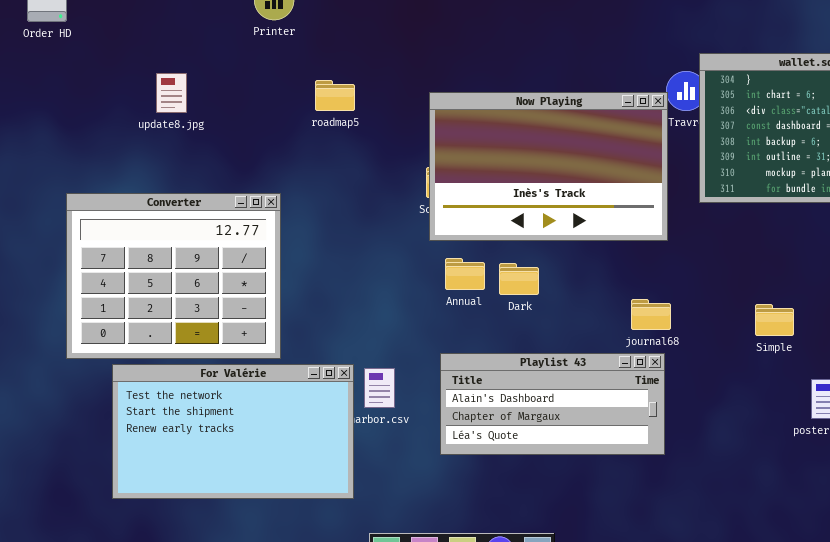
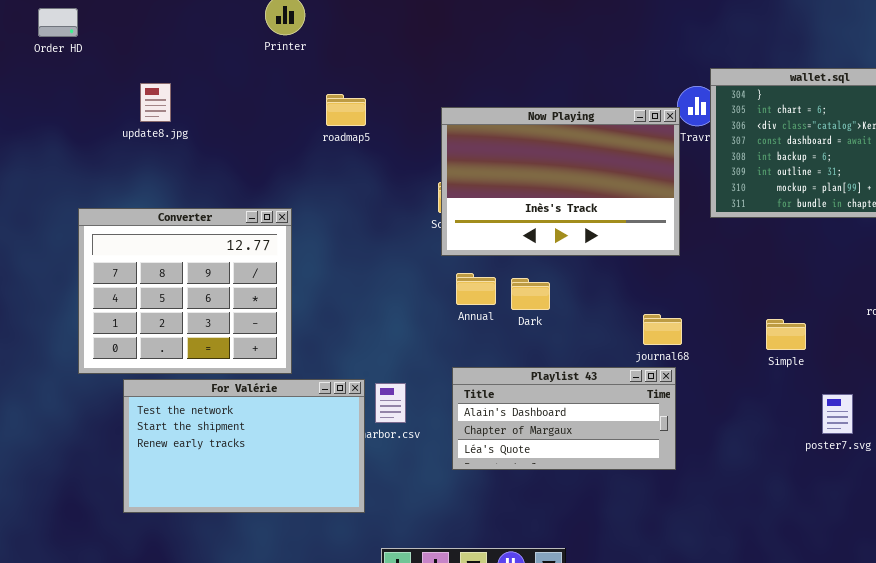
update8.jpg: [156,73,187,113] -> [140,83,171,122], moved

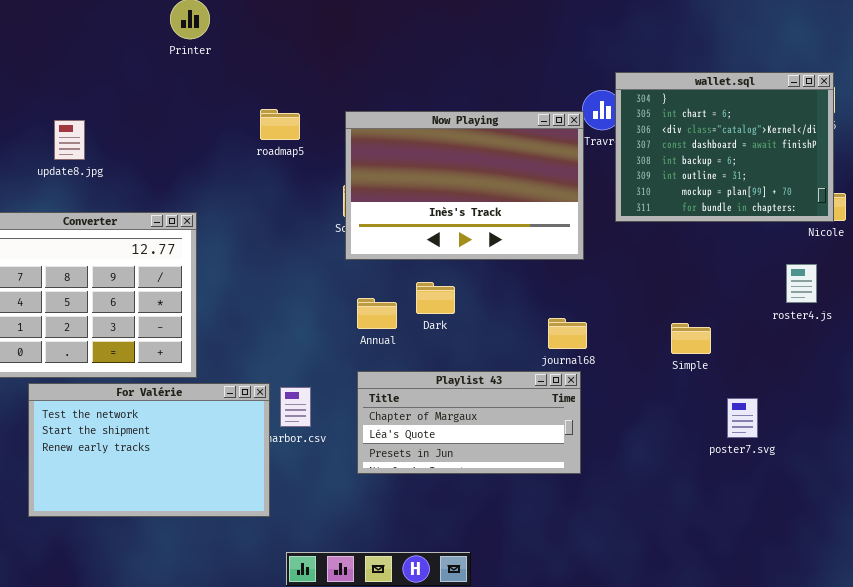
update8.jpg: [140,83,171,122] -> [54,120,85,160], moved
roadmap5: [326,94,366,126] -> [260,109,300,140], moved
Annual: [456,273,496,305] -> [357,298,397,329], moved
Playlist 43: [452,367,676,470] -> [357,371,581,474], scrolled down 1 row

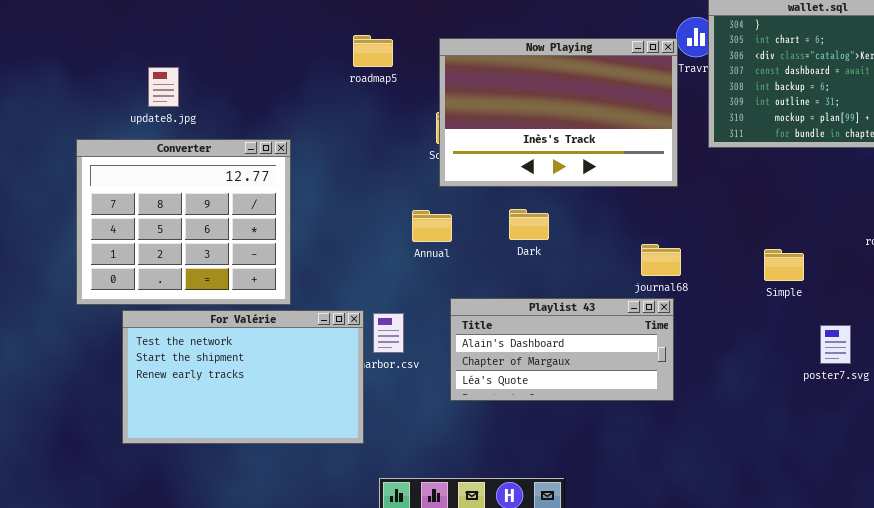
update8.jpg: [54,120,85,160] -> [148,67,179,107], moved
Annual: [357,298,397,329] -> [412,210,452,242], moved
Playlist 43: [357,371,581,474] -> [450,298,674,401], scrolled up 1 row

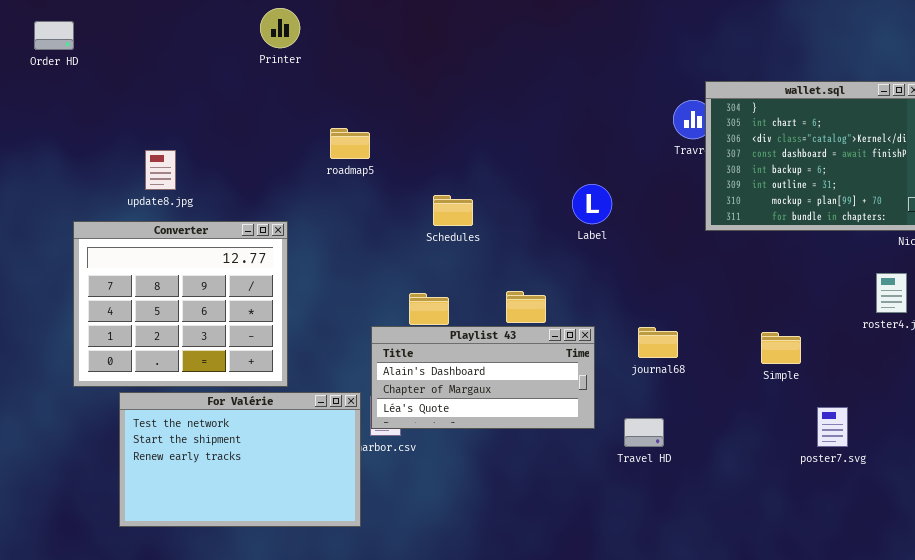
roadmap5: [353,35,393,67] -> [330,128,370,159], moved
Now Playing: [439,38,678,187] -> none, closed
Playlist 43: [450,298,674,401] -> [371,326,595,429], moved

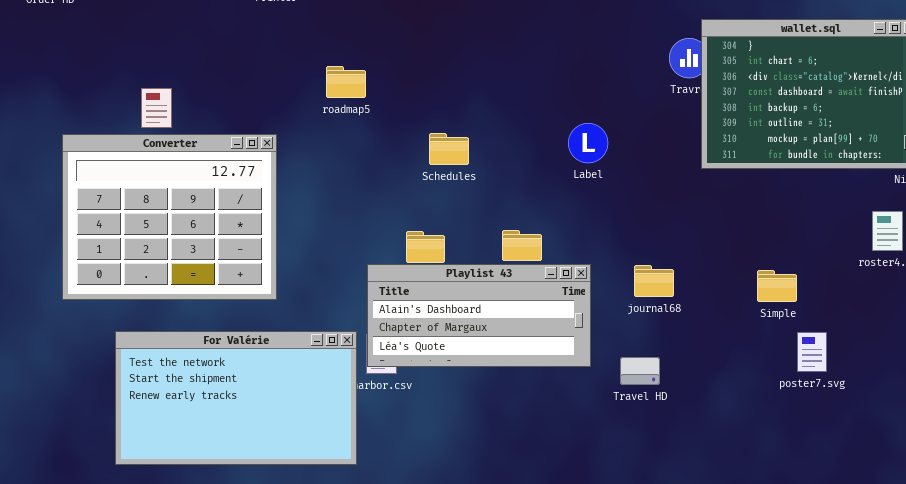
Converter: [73,221,288,387] -> [62,134,277,300], moved
poster7.svg: [817,407,848,447] -> [797,332,827,372], moved

